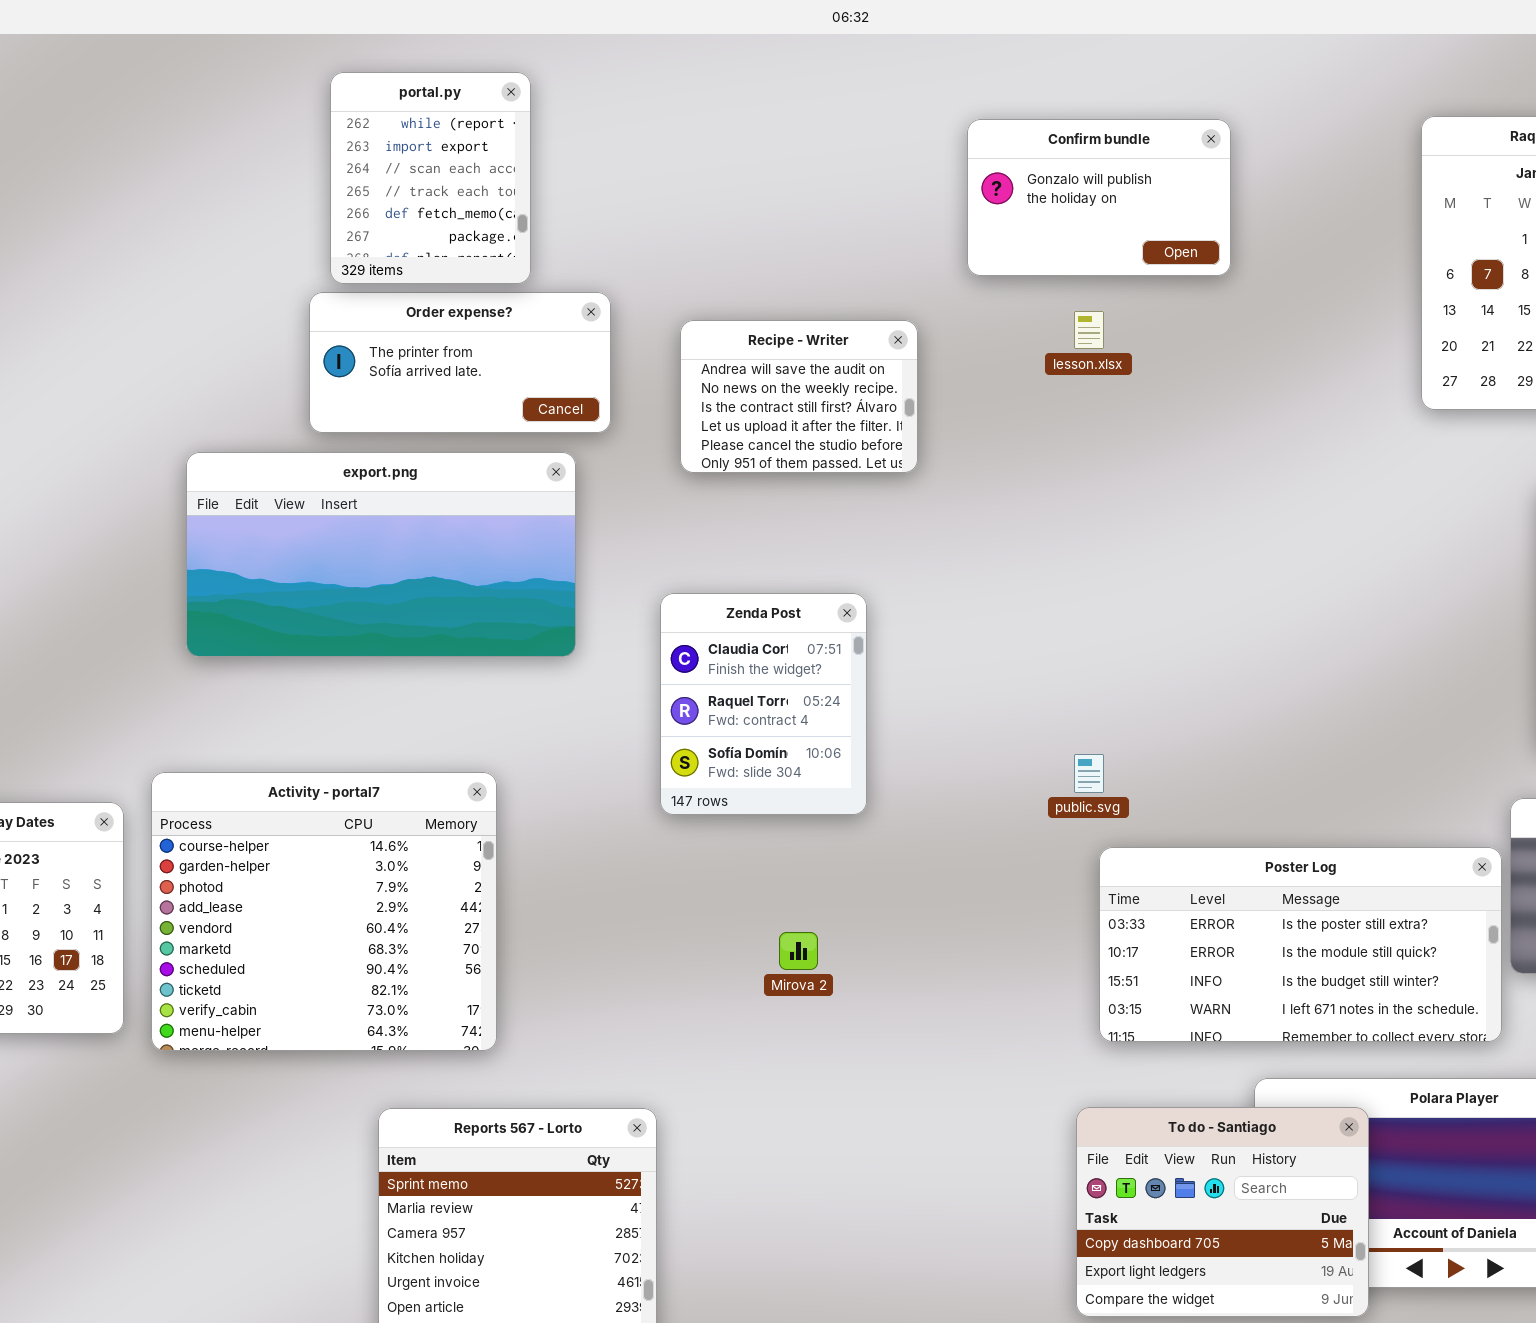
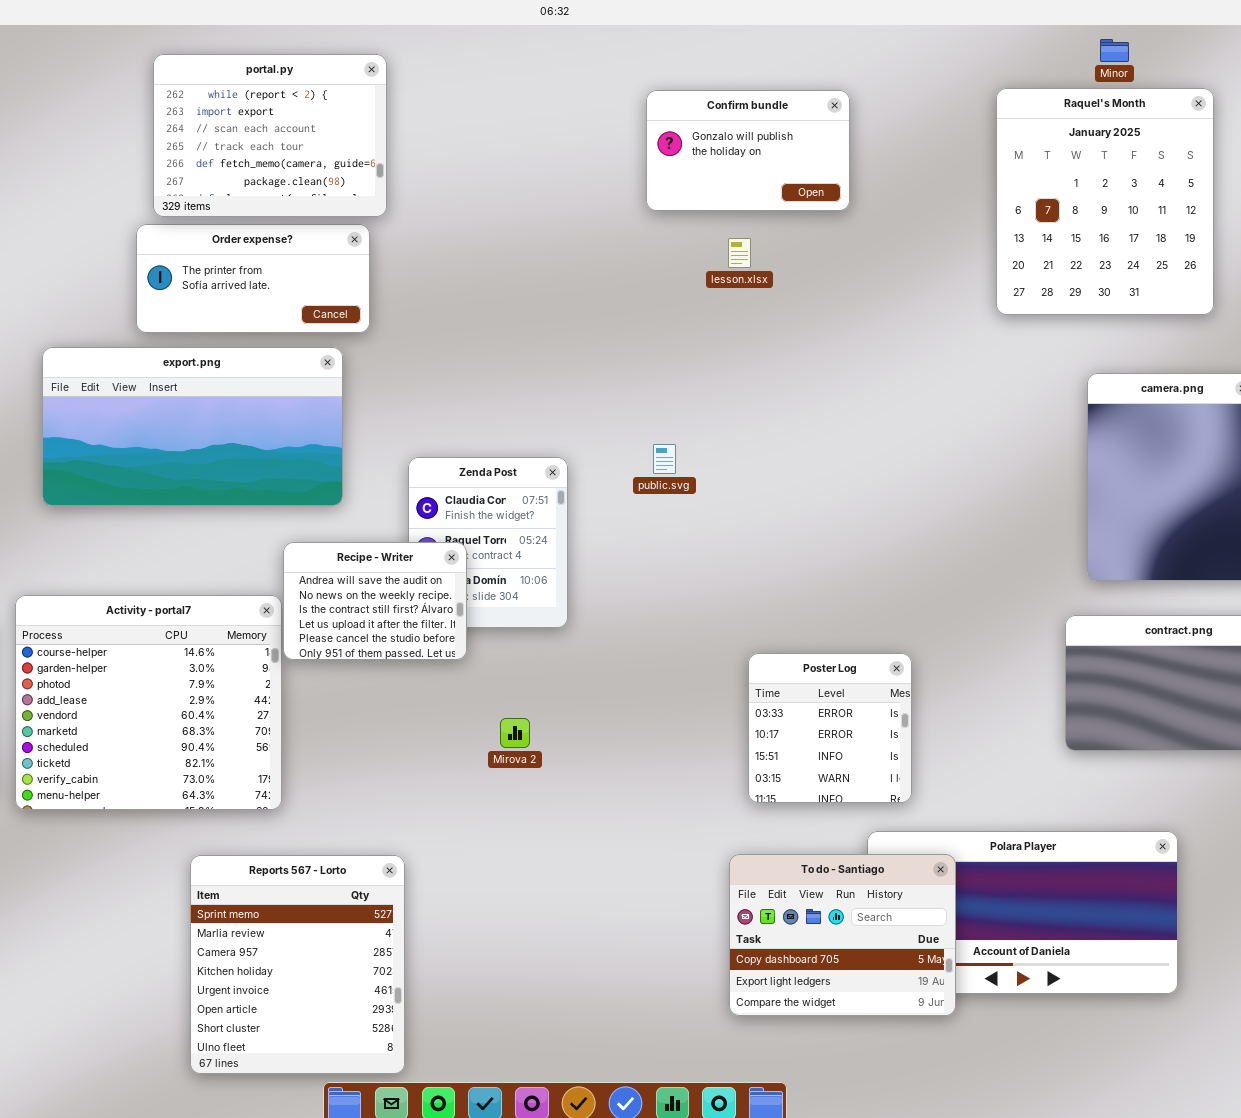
portal.py: [330,72,531,284] -> [153,54,387,217], resized
Recipe - Writer: [680,320,918,473] -> [283,542,467,660], moved
public.svg: [1074,754,1104,793] -> [653,444,676,474], moved
Poster Log: [1099,847,1502,1042] -> [748,653,912,803], resized

